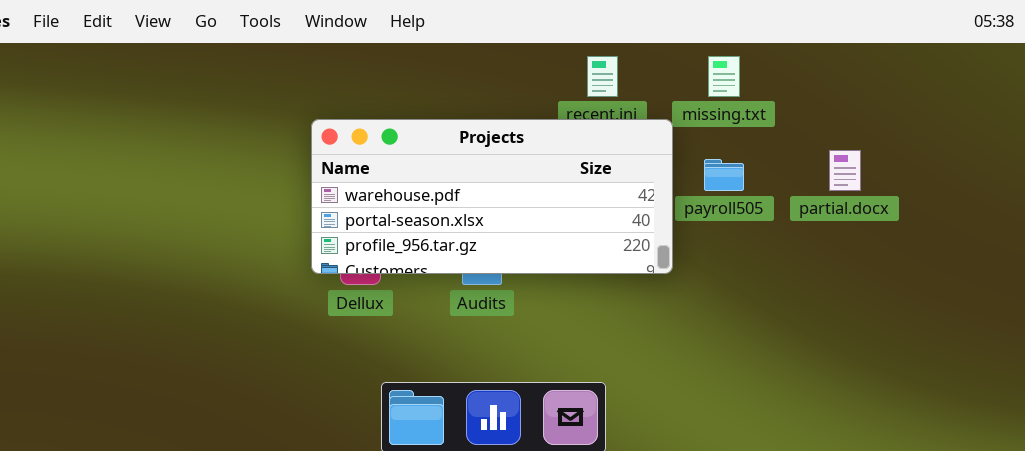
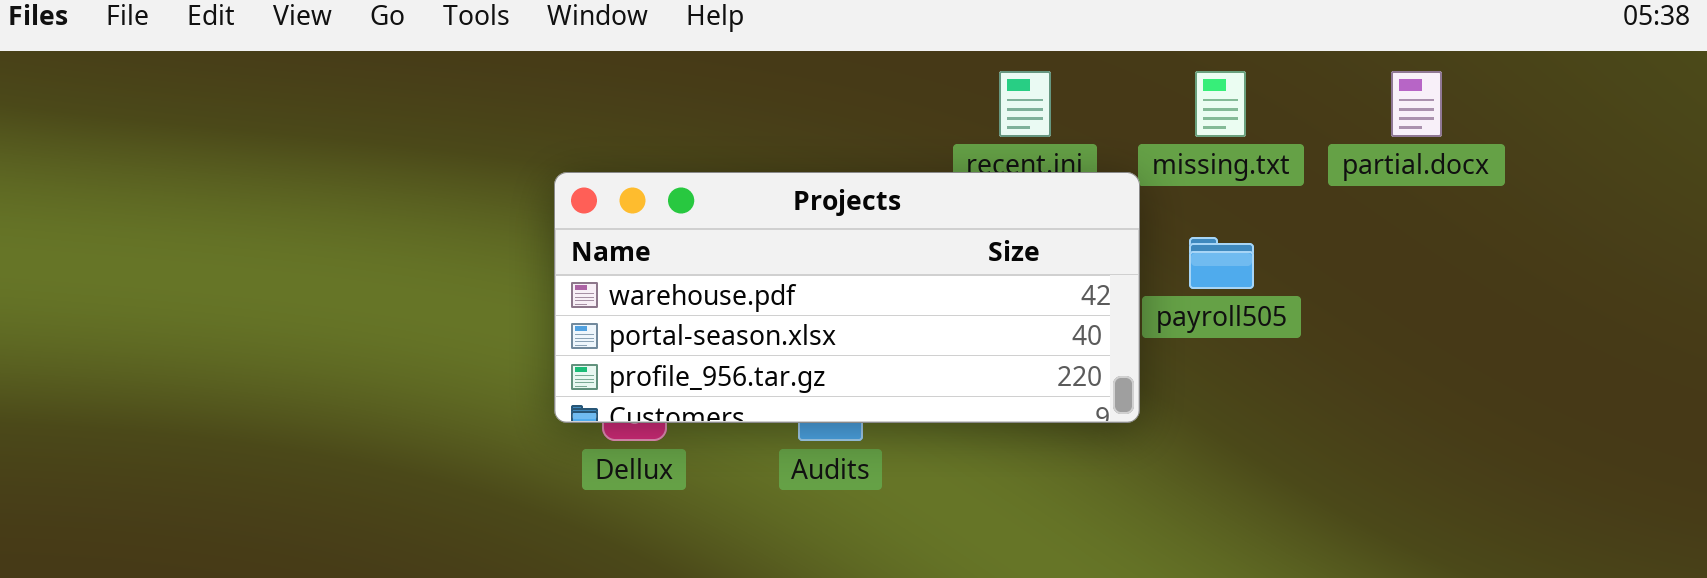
partial.docx: [829,150,861,191] -> [1391,71,1442,137], moved

